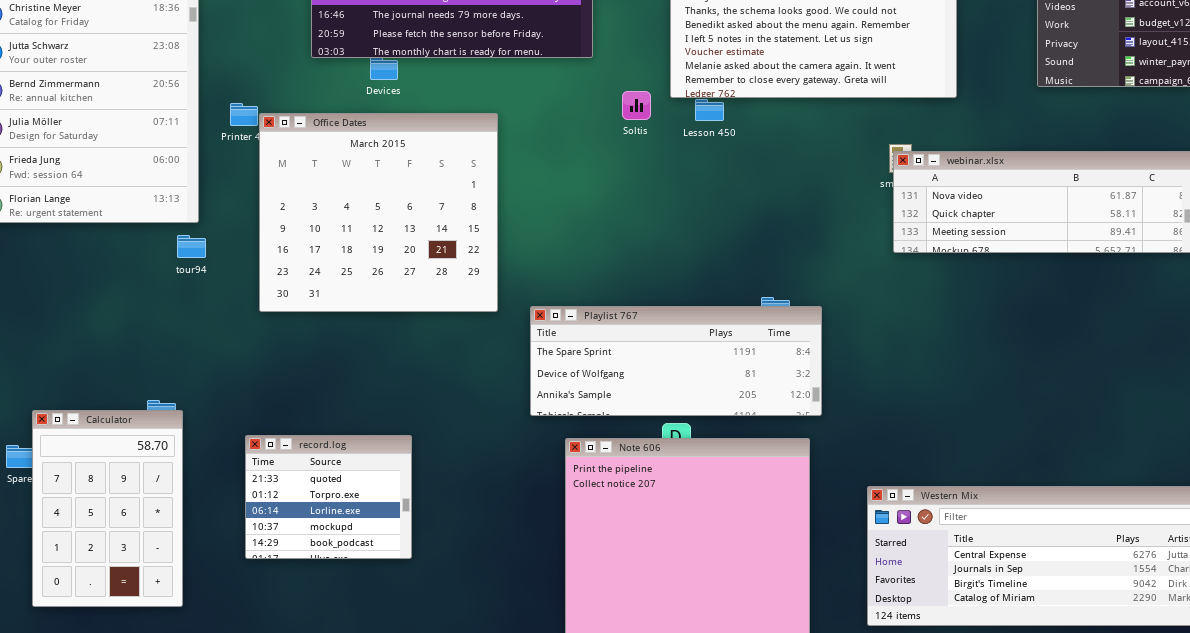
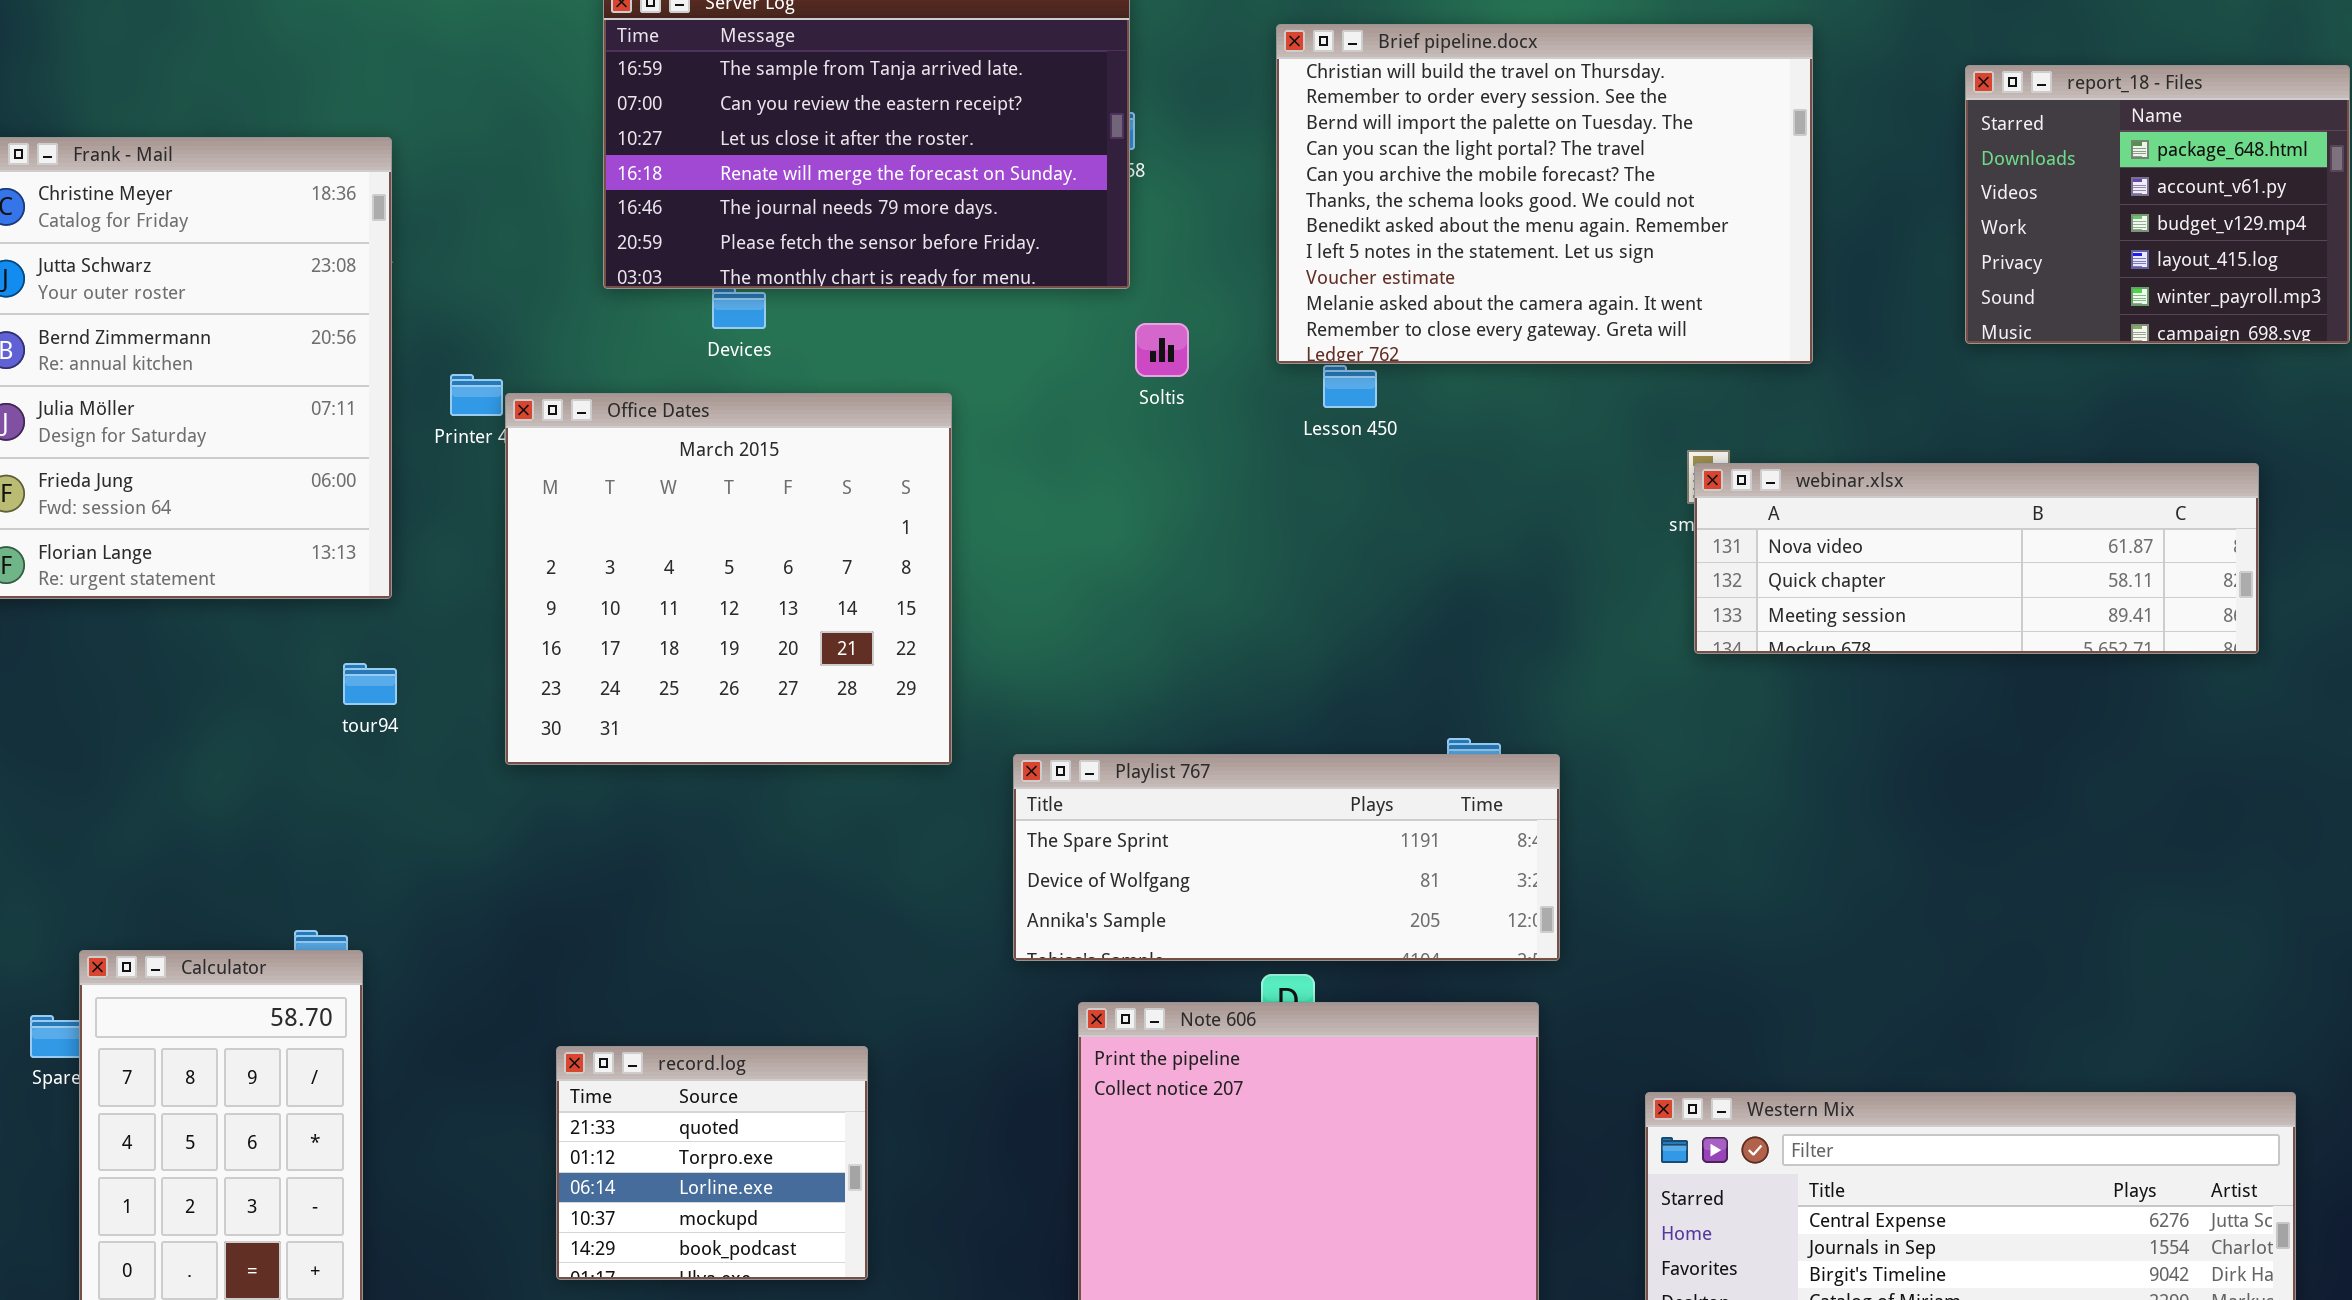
Soltis: [622,91,651,120] -> [1135,323,1189,377], moved
tour94: [177,235,206,258] -> [343,663,397,705], moved
record.log: [245,435,412,559] -> [556,1046,868,1280], moved

